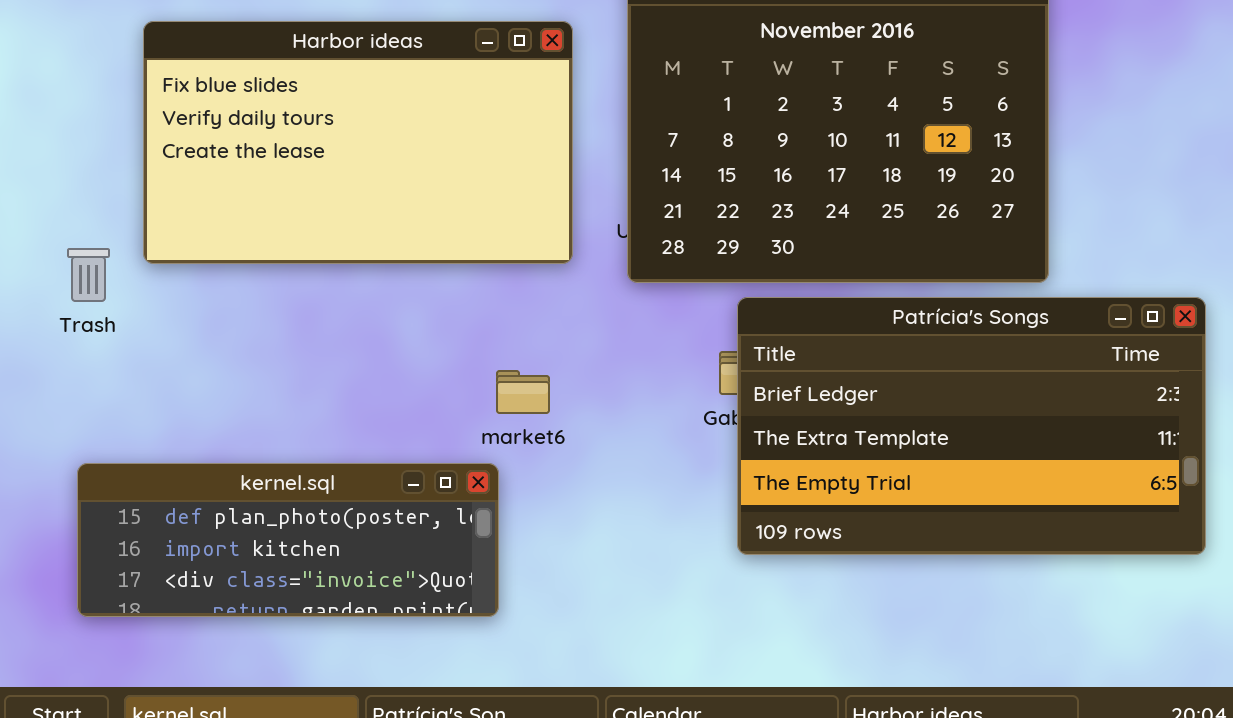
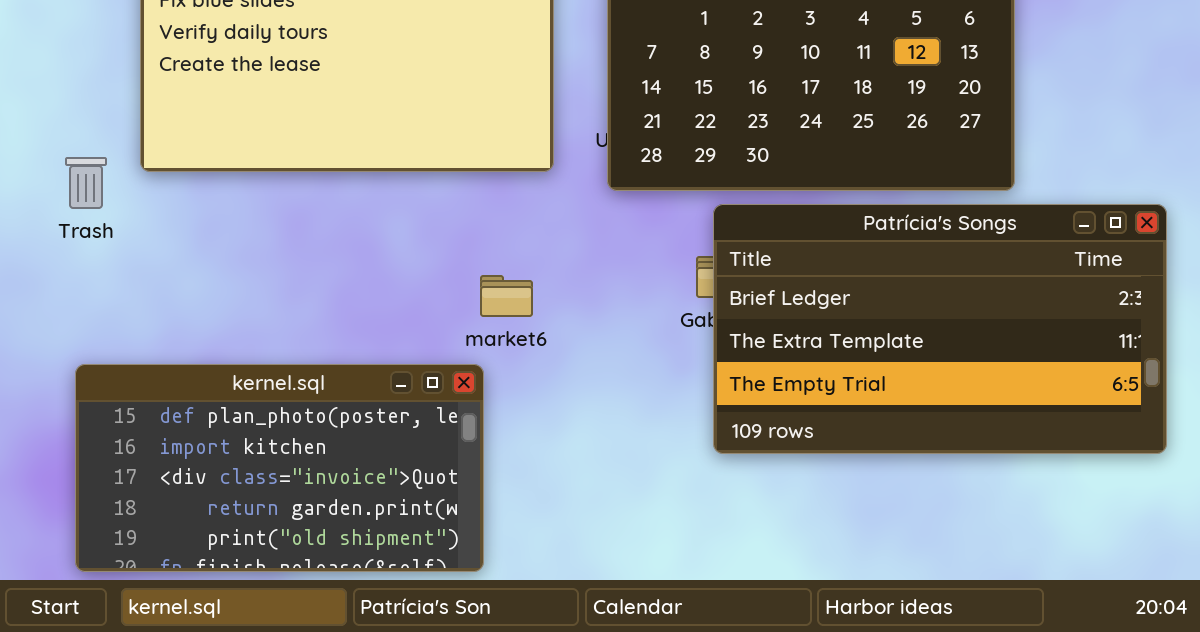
kernel.sql: [77,463,499,617] -> [75,364,484,572], resized

